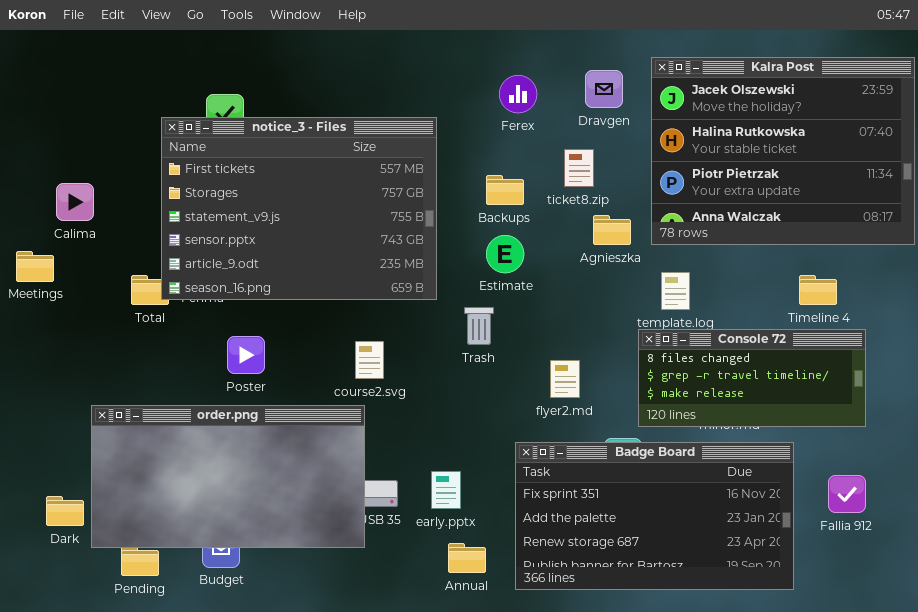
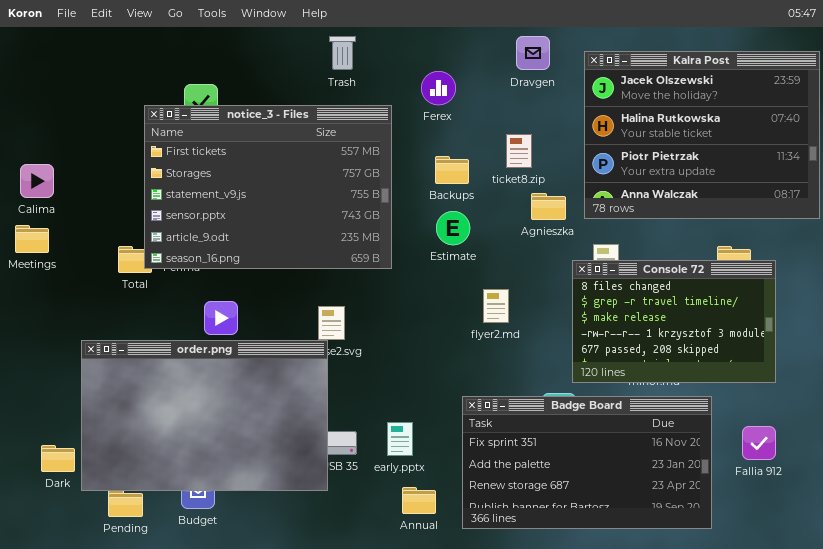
Dravgen: [585,70,623,108] -> [516,36,550,70], moved
Ferex: [499,75,537,113] -> [421,71,456,105], moved
Calima: [56,183,94,221] -> [20,164,54,198], moved
Trash: [464,307,494,345] -> [329,36,356,70], moved
Console 72: [638,329,866,427] -> [572,260,776,383], resized
flyer2.md: [550,360,580,398] -> [483,289,509,323], moved
order.png: [91,405,365,548] -> [81,340,328,491], resized

